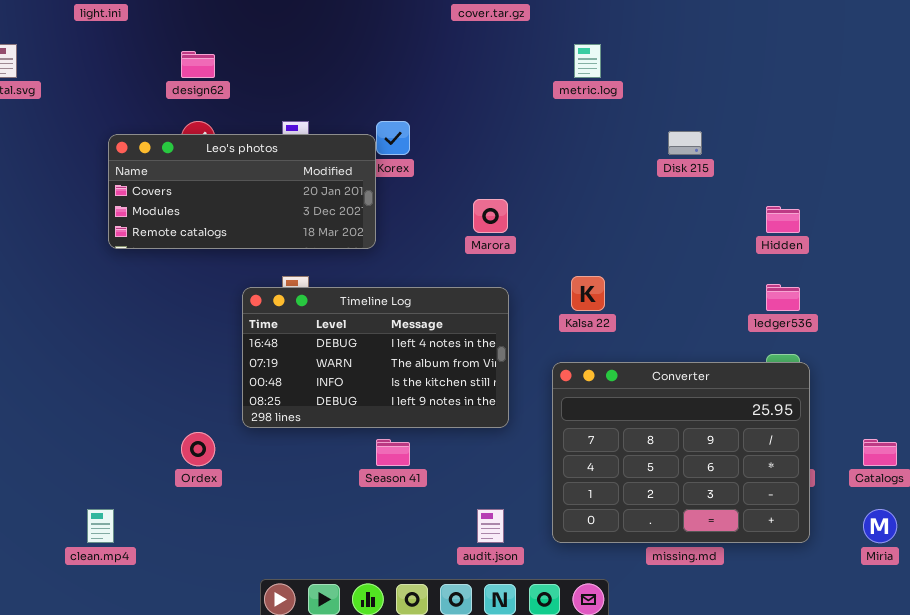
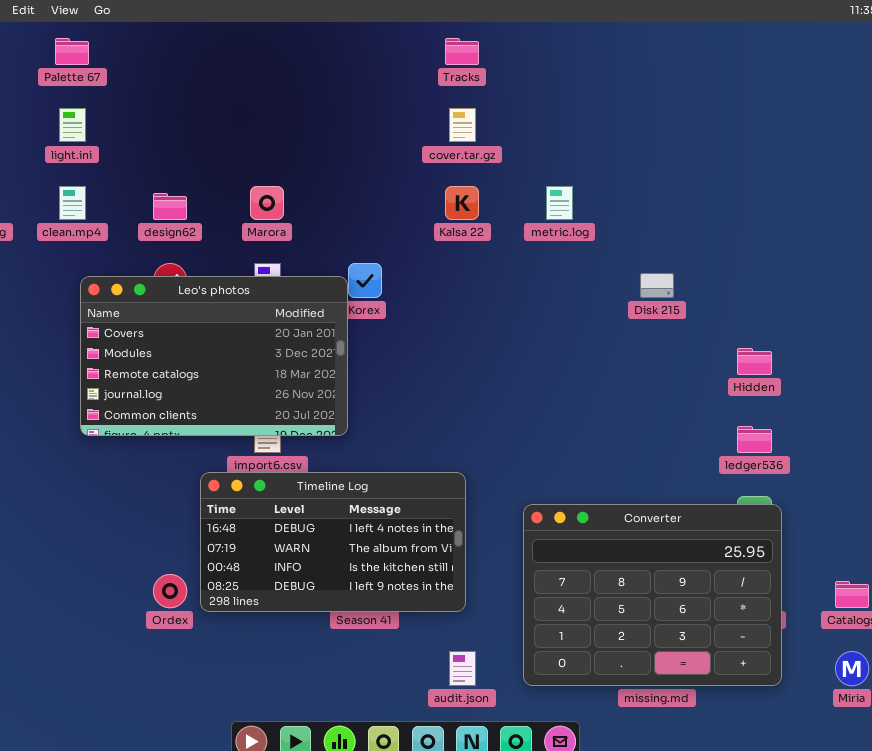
Leo's photos: [108,134,376,249] -> [80,276,348,436], resized
Marora: [473,199,508,233] -> [250,186,284,220], moved
Kalsa 22: [571,276,605,311] -> [445,186,479,220], moved
Timeline Log: [242,287,509,428] -> [200,472,466,612], moved
clean.mp4: [87,509,114,543] -> [59,186,86,220], moved

